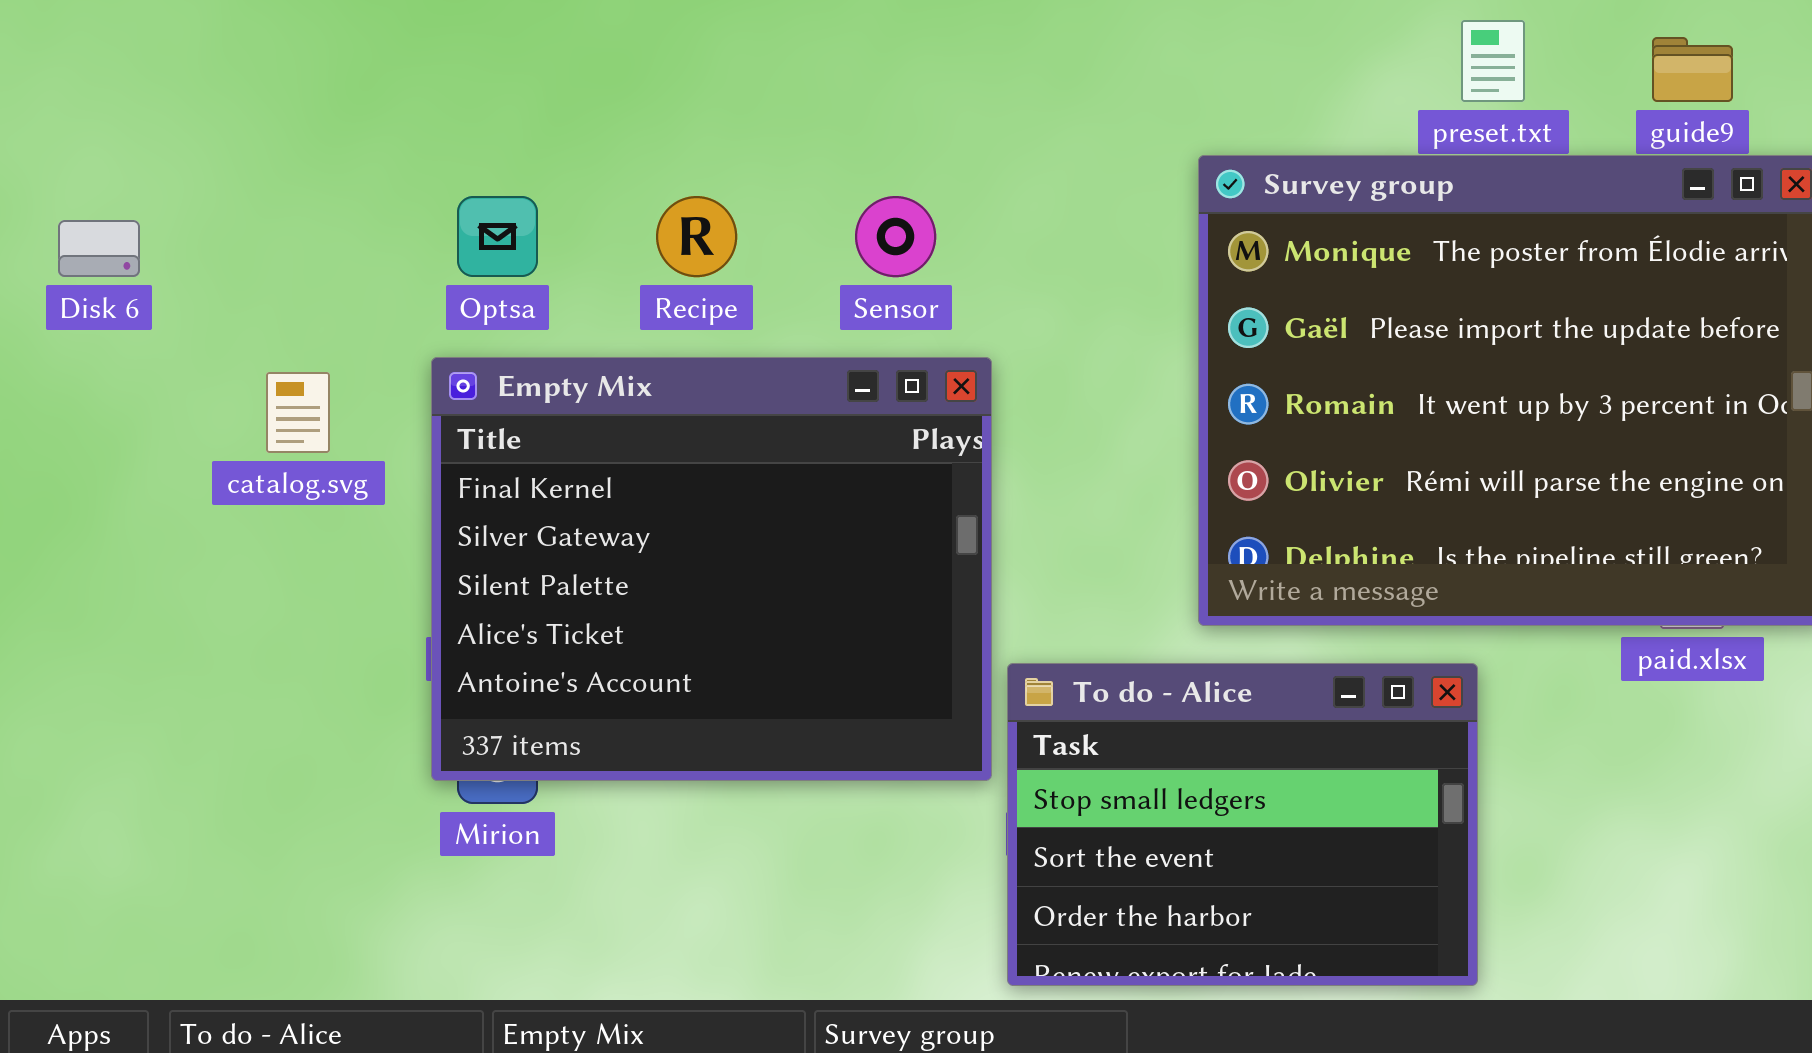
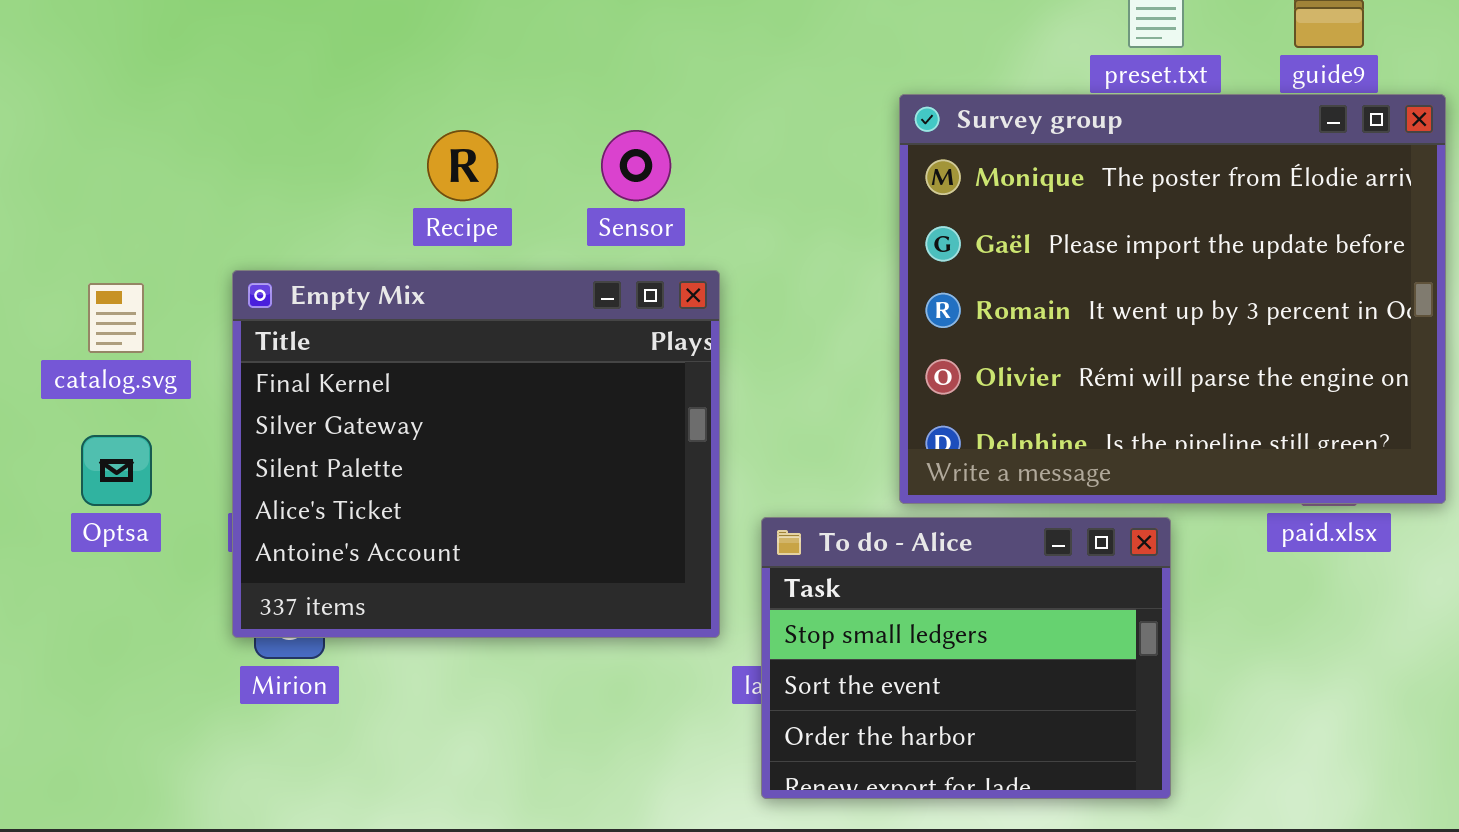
Optsa: [457,196,538,277] -> [81,435,152,506], moved
To do - Alice: [1007,663,1478,986] -> [761,517,1171,799], moved

